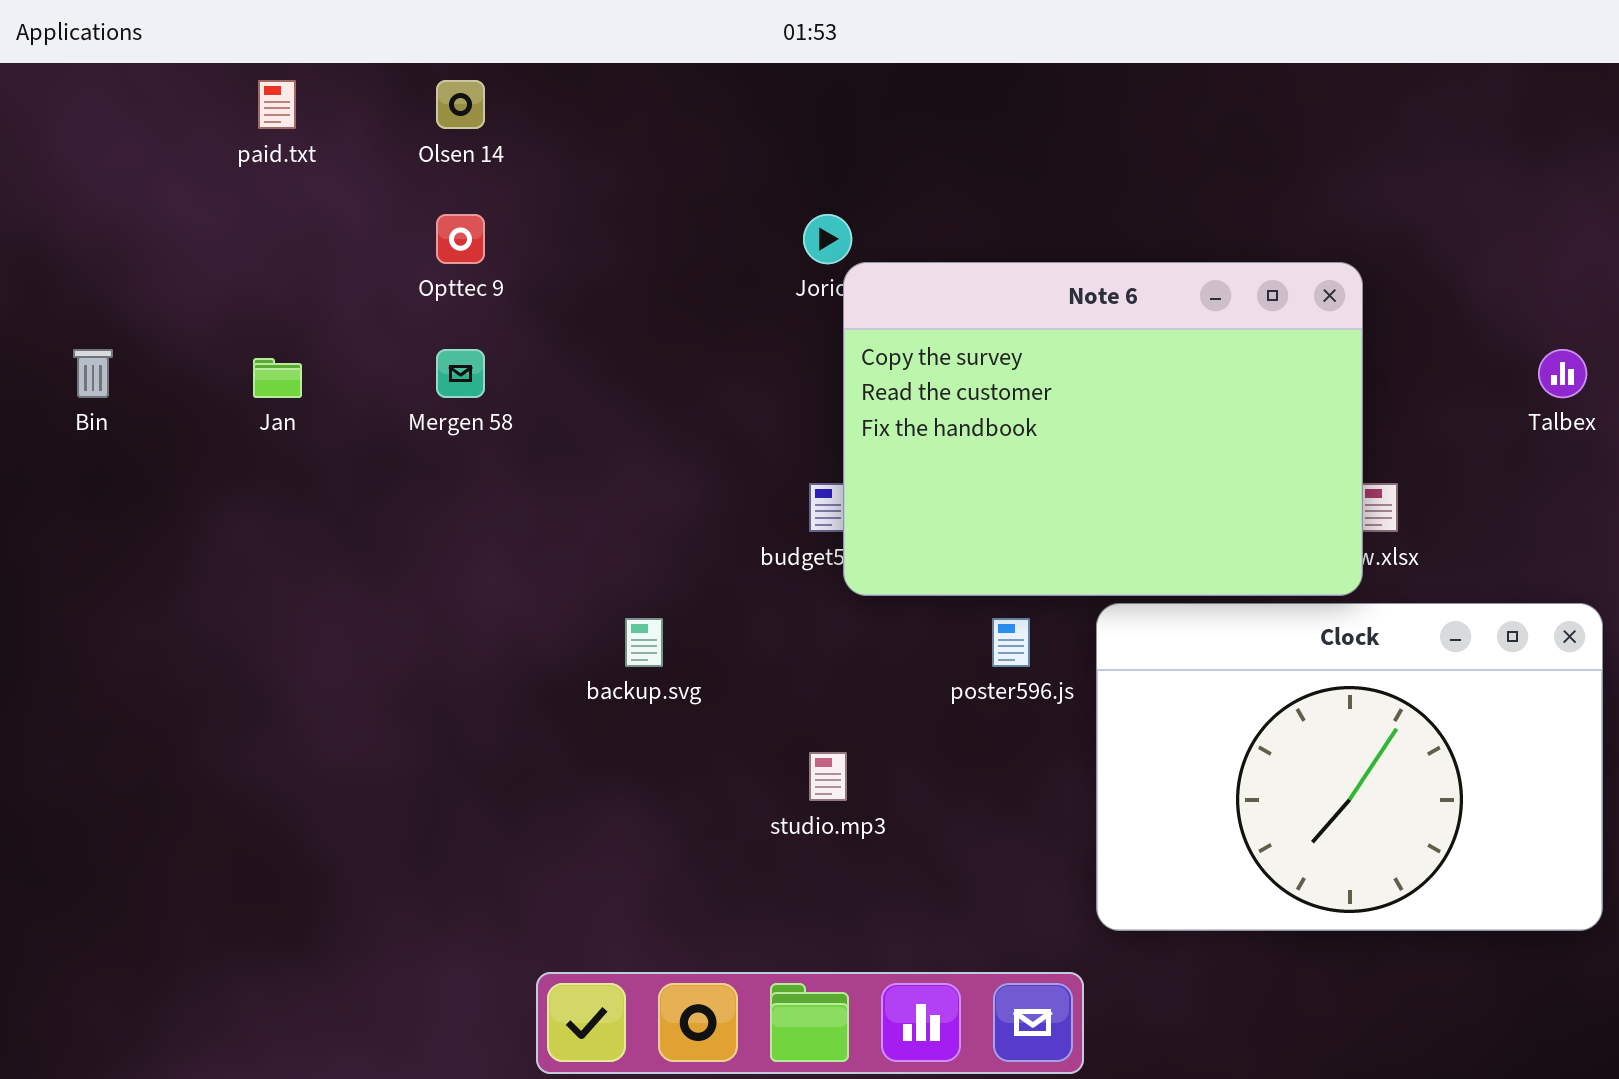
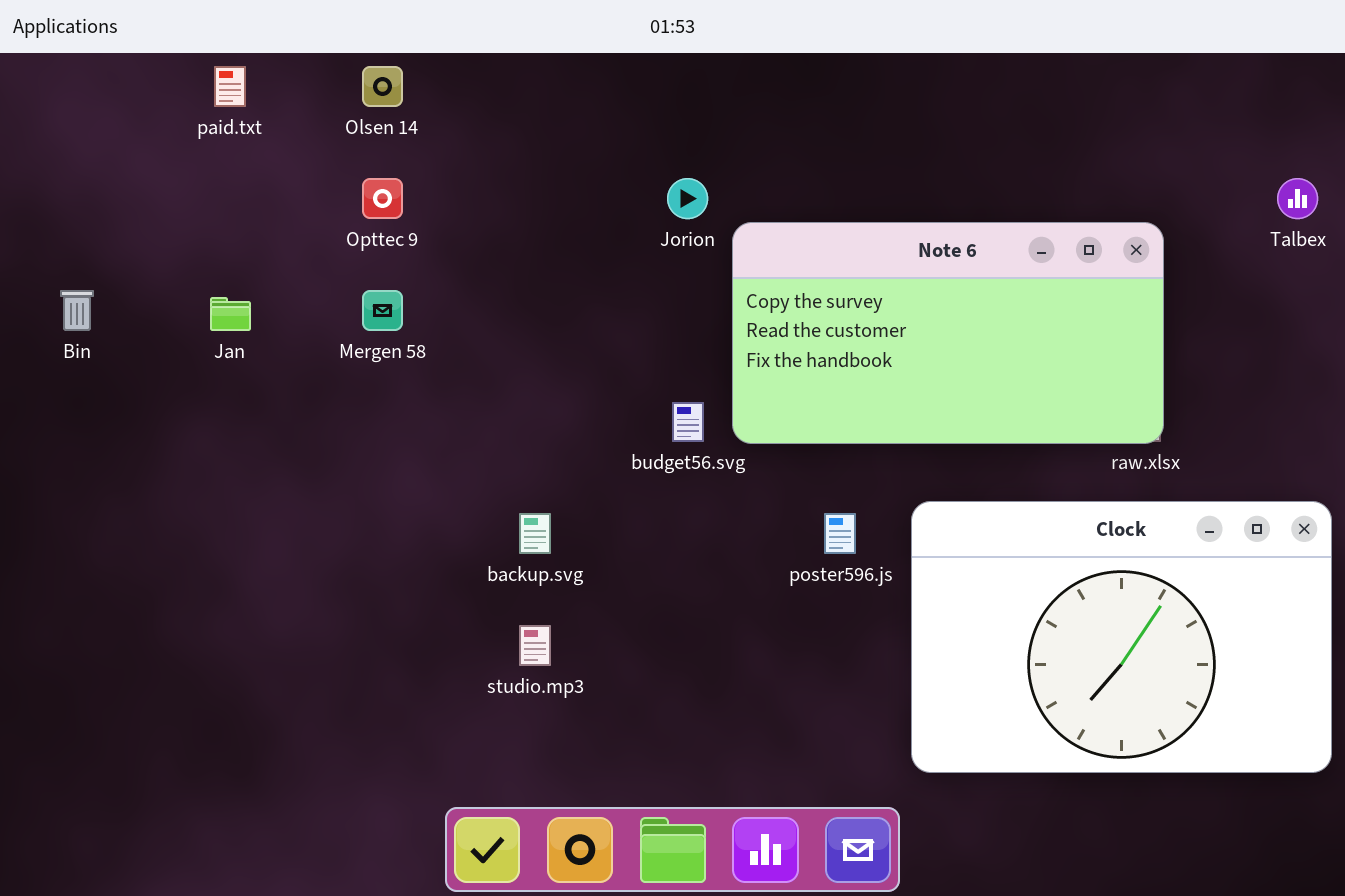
Note 6: [843,262,1363,596] -> [732,222,1164,444], moved, resized
Talbex: [1538,349,1587,398] -> [1277,178,1318,219], moved
studio.mp3: [809,752,847,801] -> [519,625,551,666], moved

